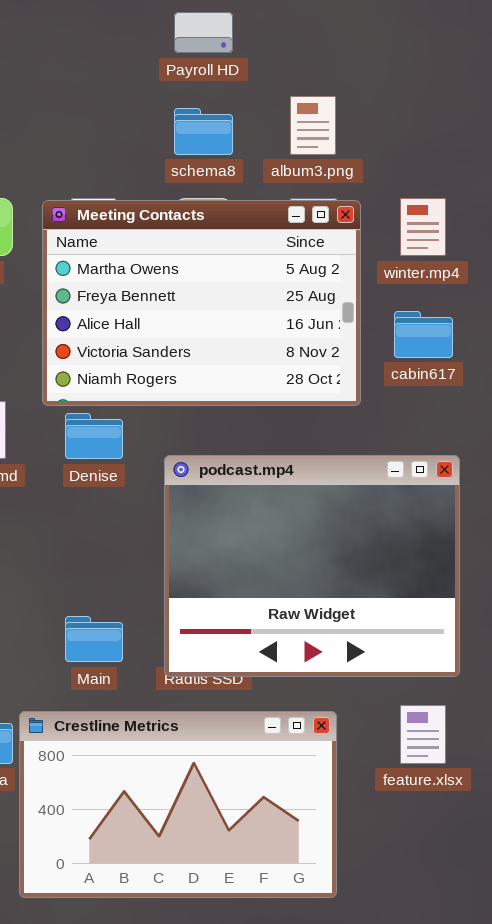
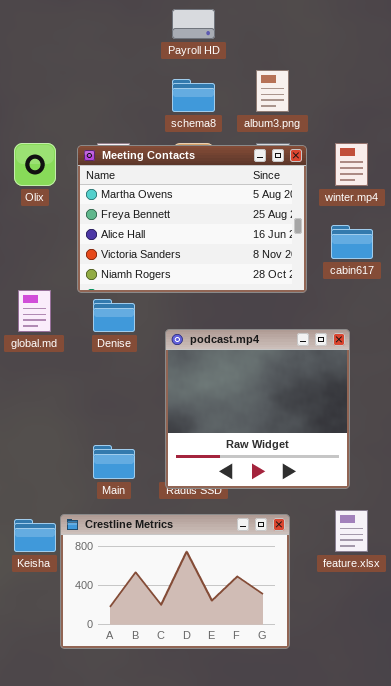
podcast.mp4: [164,455,460,677] -> [165,329,350,489], resized

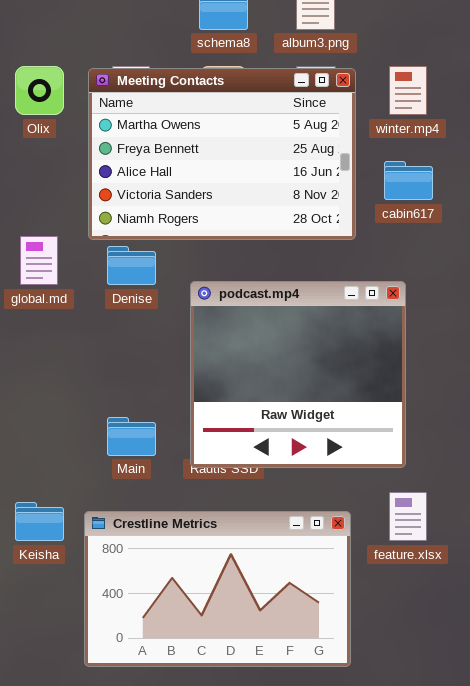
Crestline Metrics: [60,514,290,649] -> [84,511,351,667], moved

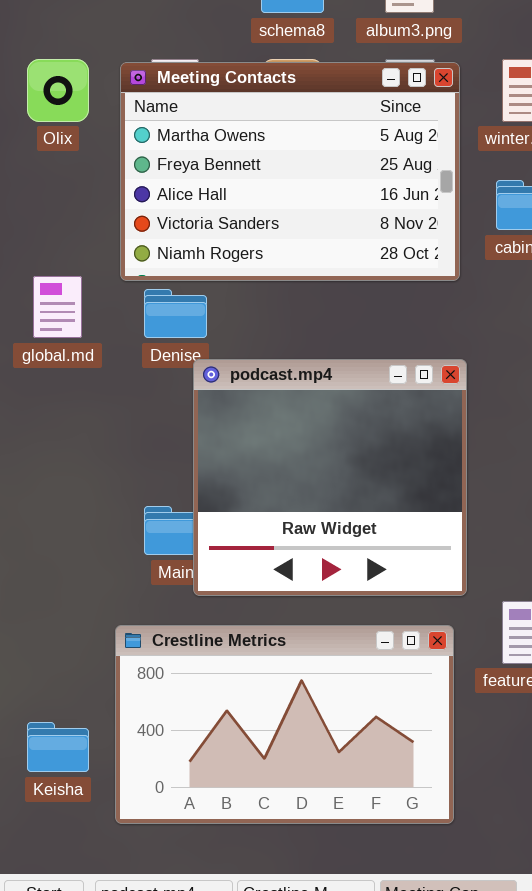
podcast.mp4: [190,281,406,468] -> [193,359,467,596], moved
Keisha: [15,502,64,541] -> [27,722,89,772], moved

